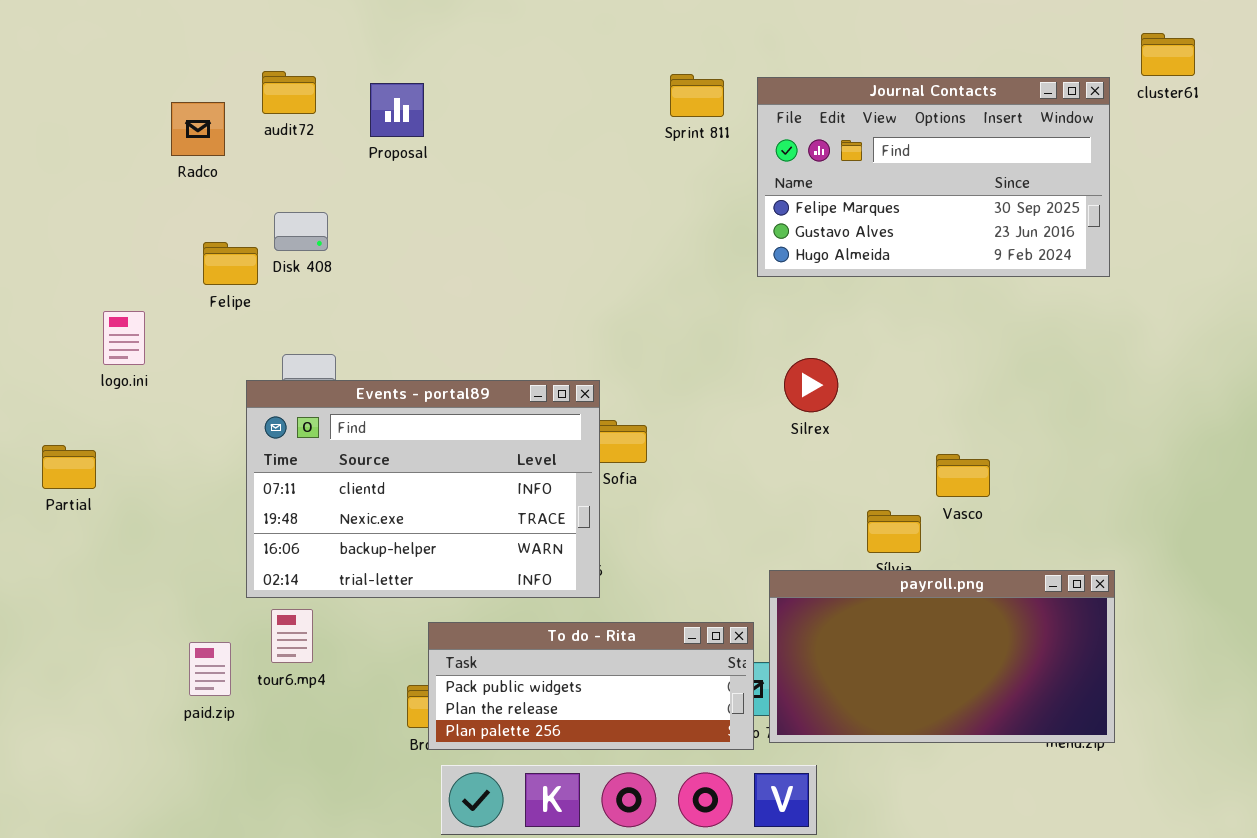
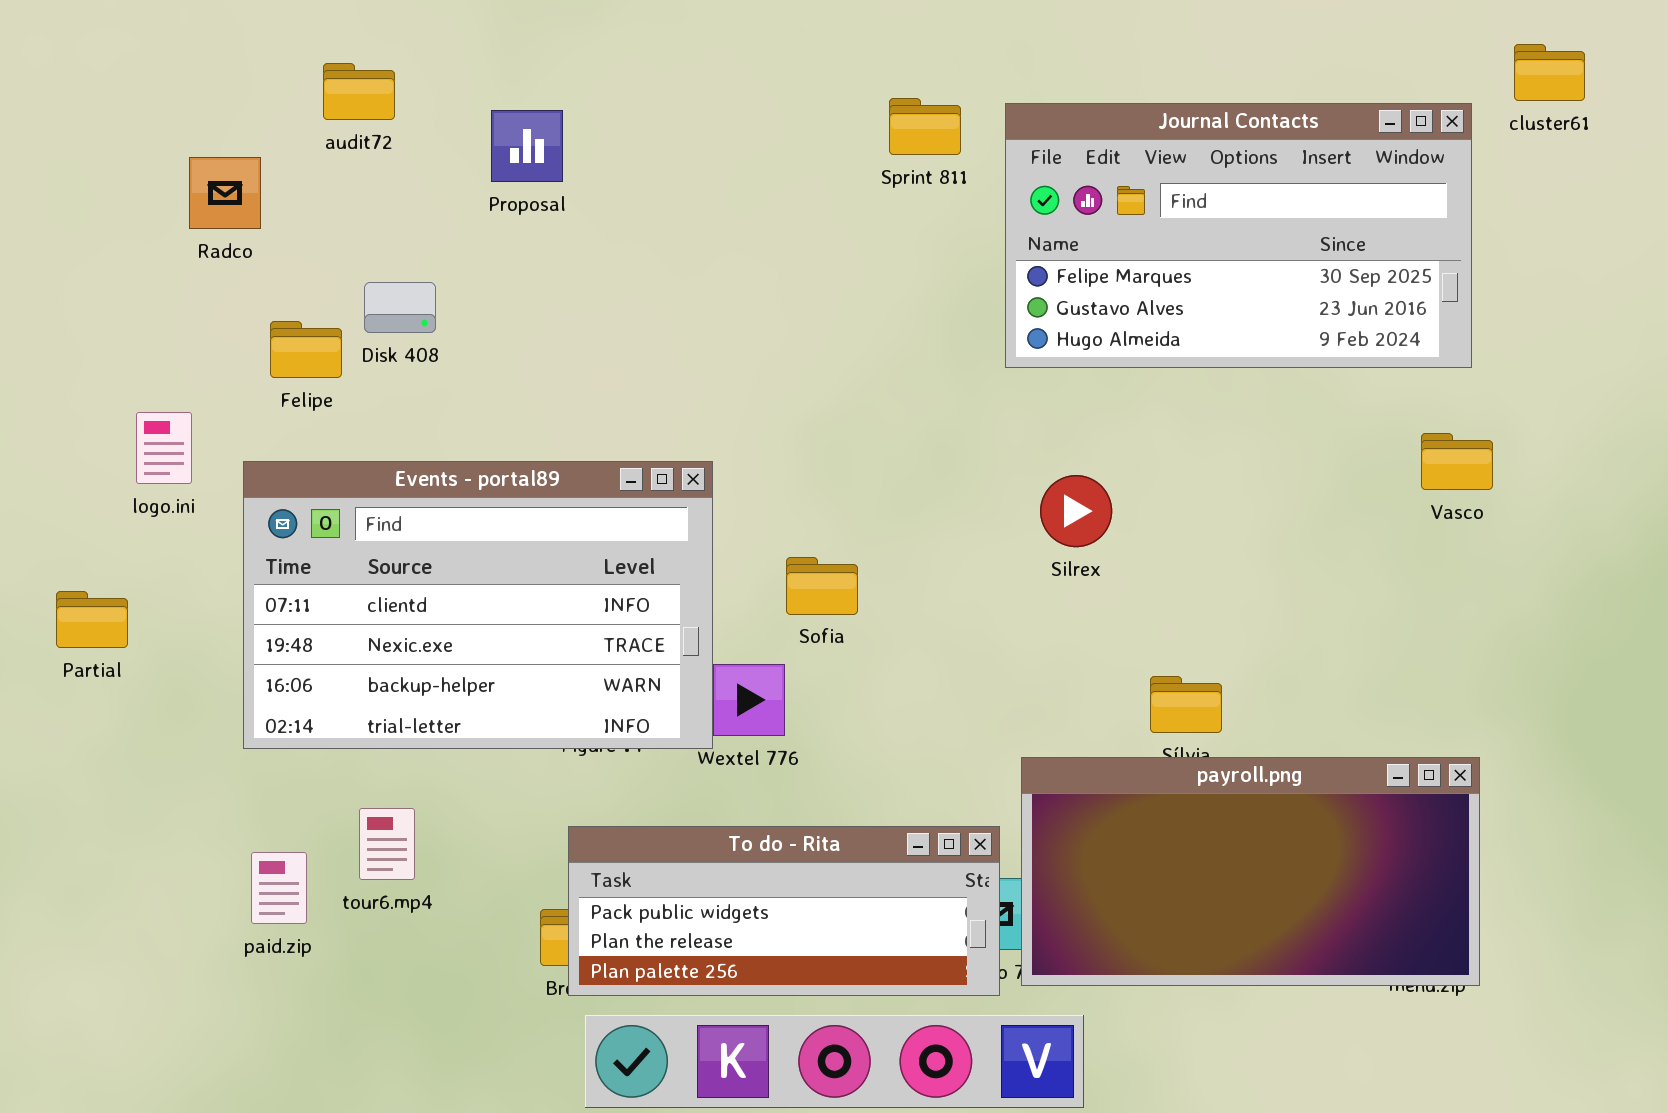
audit72: [262,71,316,114] -> [323,63,395,120], moved
Radco: [171,102,225,156] -> [189,157,261,229], moved
Events - portal89: [246,380,600,598] -> [243,461,713,749], moved
Vasco: [936,454,990,497] -> [1421,433,1493,490], moved

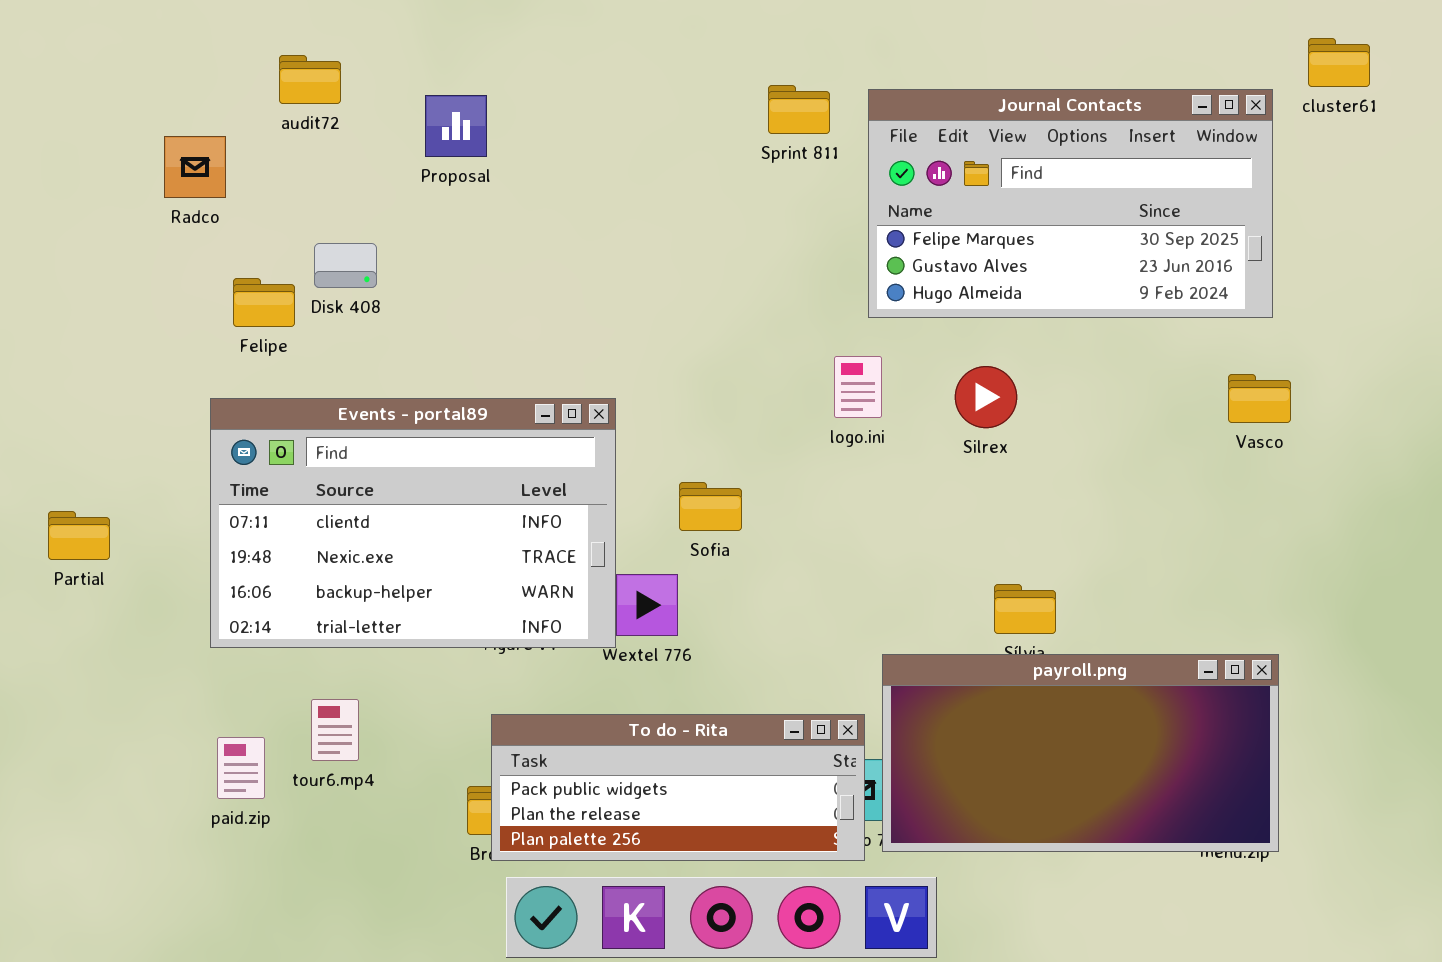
logo.ini: [136,412,192,484] -> [834,356,882,418], moved
Silrex: [1040,475,1112,547] -> [955,366,1017,428], moved

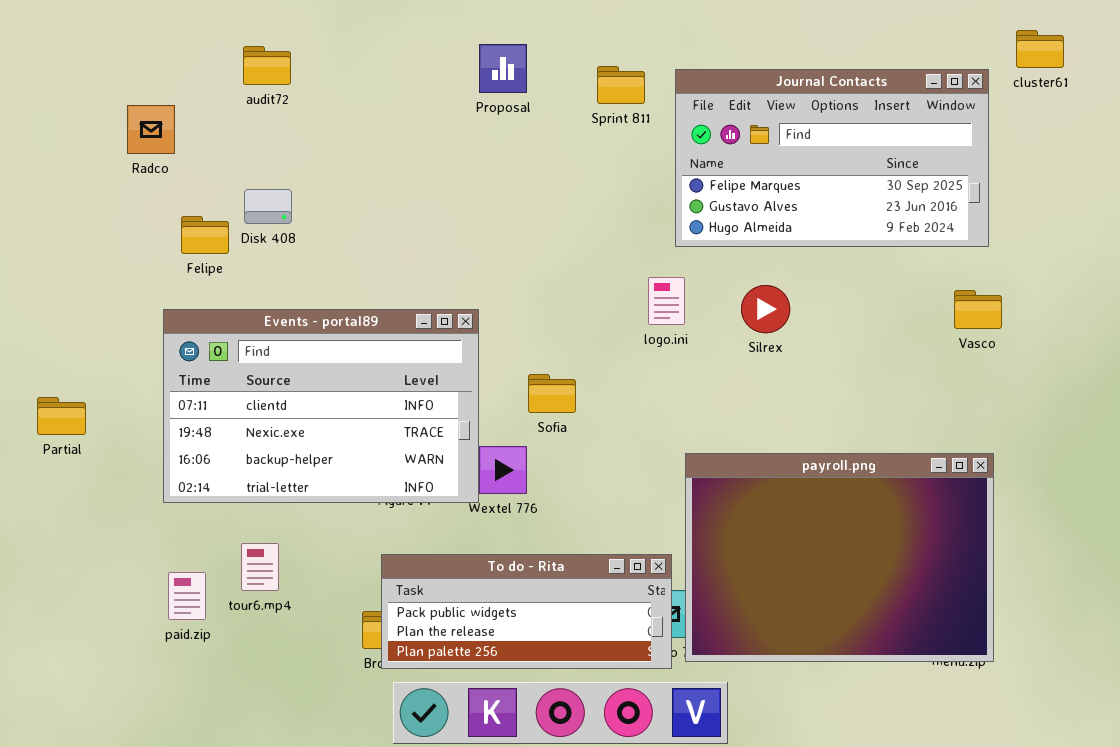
audit72: [279,55,341,104] -> [243,46,291,85], moved
Proposal: [425,95,487,157] -> [479,44,527,93], moved
payroll.png: [882,654,1279,852] -> [685,453,994,662], resized

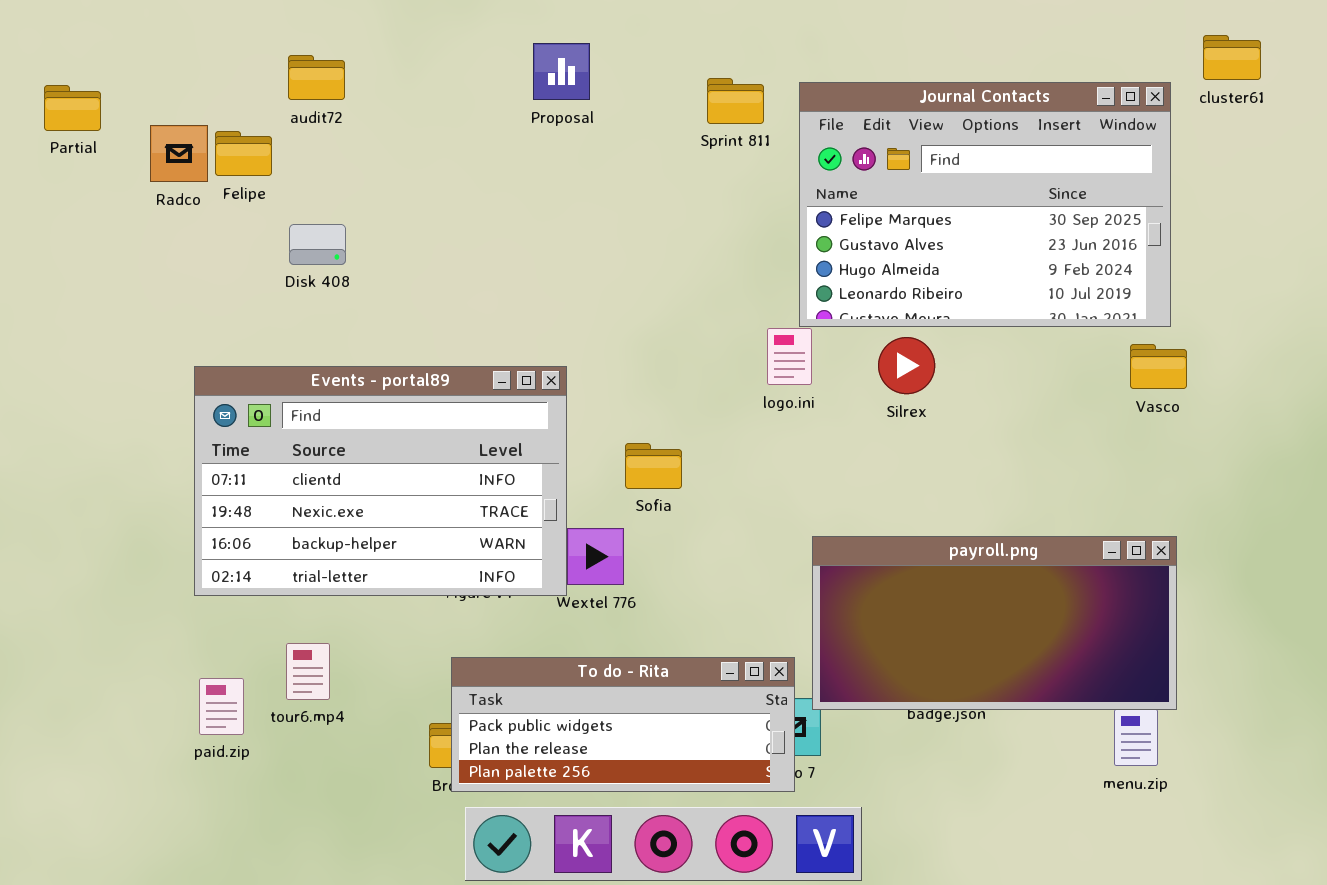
Proposal: [479,44,527,93] -> [533,43,590,100], moved
Journal Contacts: [675,69,989,247] -> [799,82,1171,327], resized
Felipe: [181,216,229,254] -> [215,131,272,176], moved
Partial: [37,397,86,435] -> [44,85,101,131], moved
payroll.png: [685,453,994,662] -> [812,536,1177,710], resized

